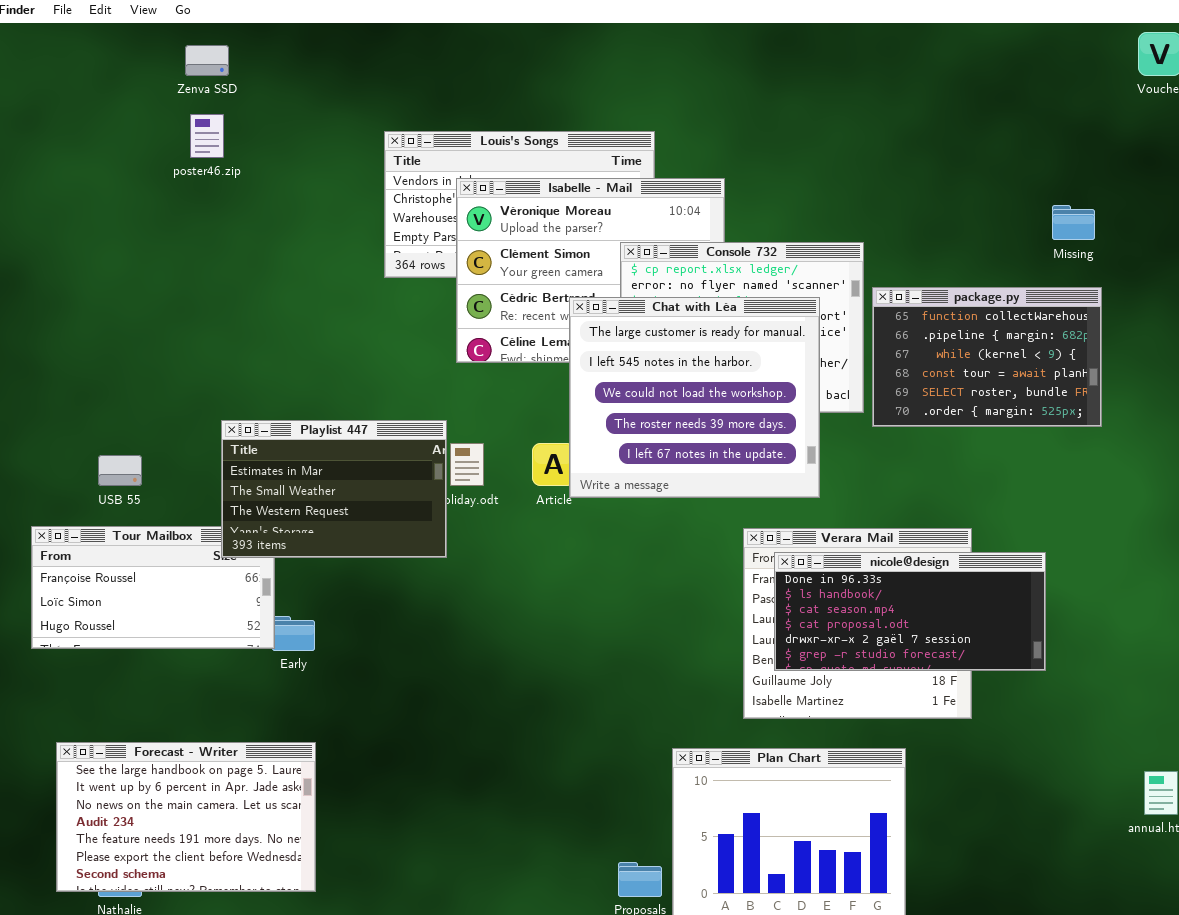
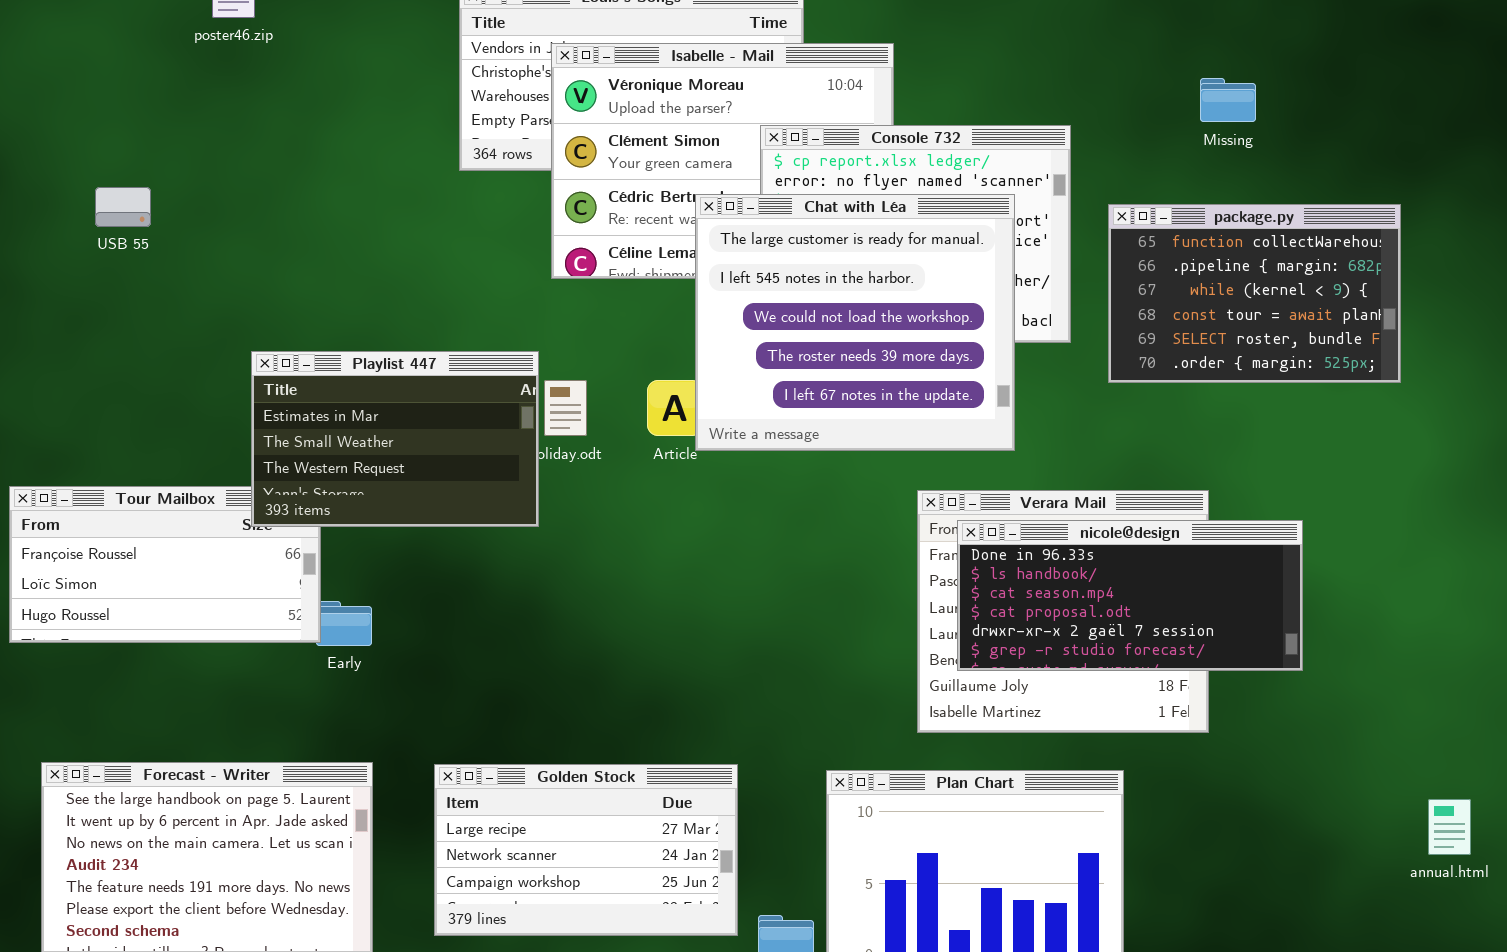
Missing: [1052,205,1095,240] -> [1200,78,1256,122], moved
package.py: [872,287,1102,427] -> [1108,204,1401,383], moved
USB 55: [98,455,142,486] -> [95,187,151,227], moved
Golden Stock: none -> [434,764,738,936], opened

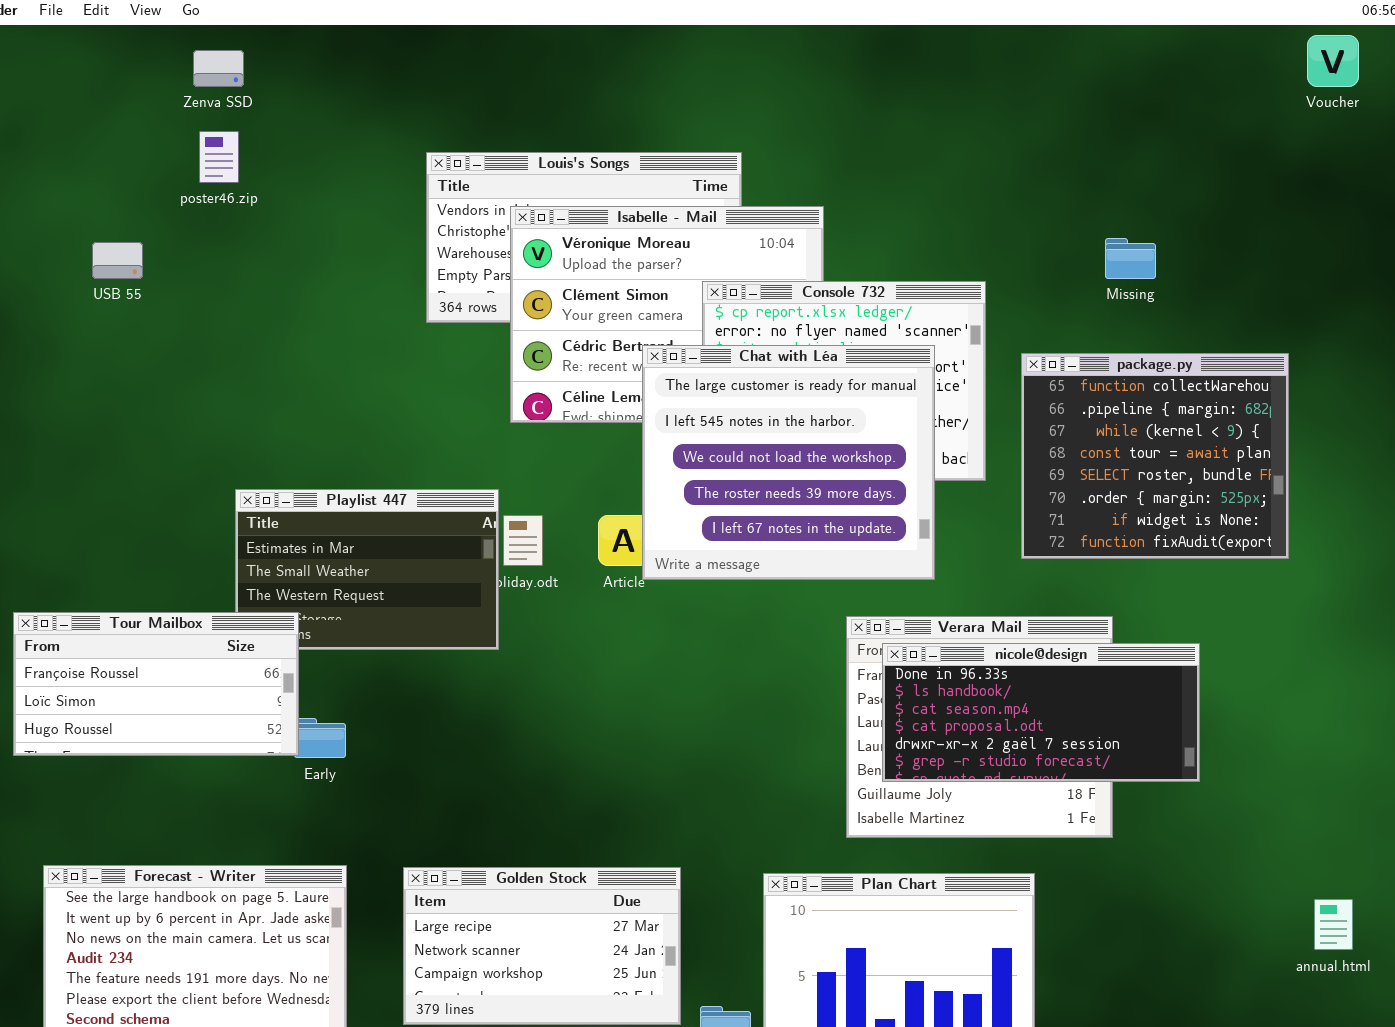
USB 55: [95,187,151,227] -> [92,242,143,279], moved
package.py: [1108,204,1401,383] -> [1021,353,1289,559], resized
Tour Mailbox: [9,486,321,643] -> [13,612,299,756], raised

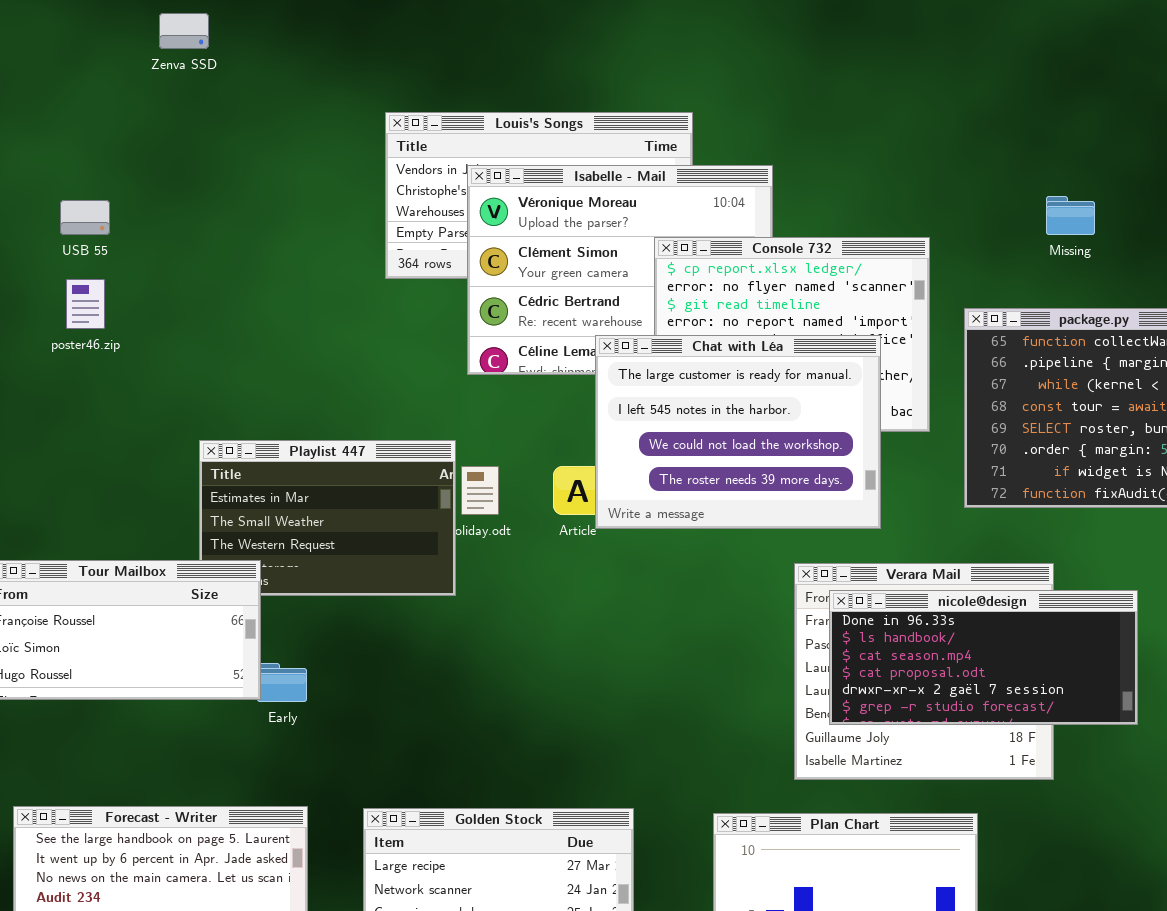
poster46.zip: [199,131,239,183] -> [66,279,105,329], moved
Chat with Léa: [642,345,935,580] -> [595,335,881,529], resized

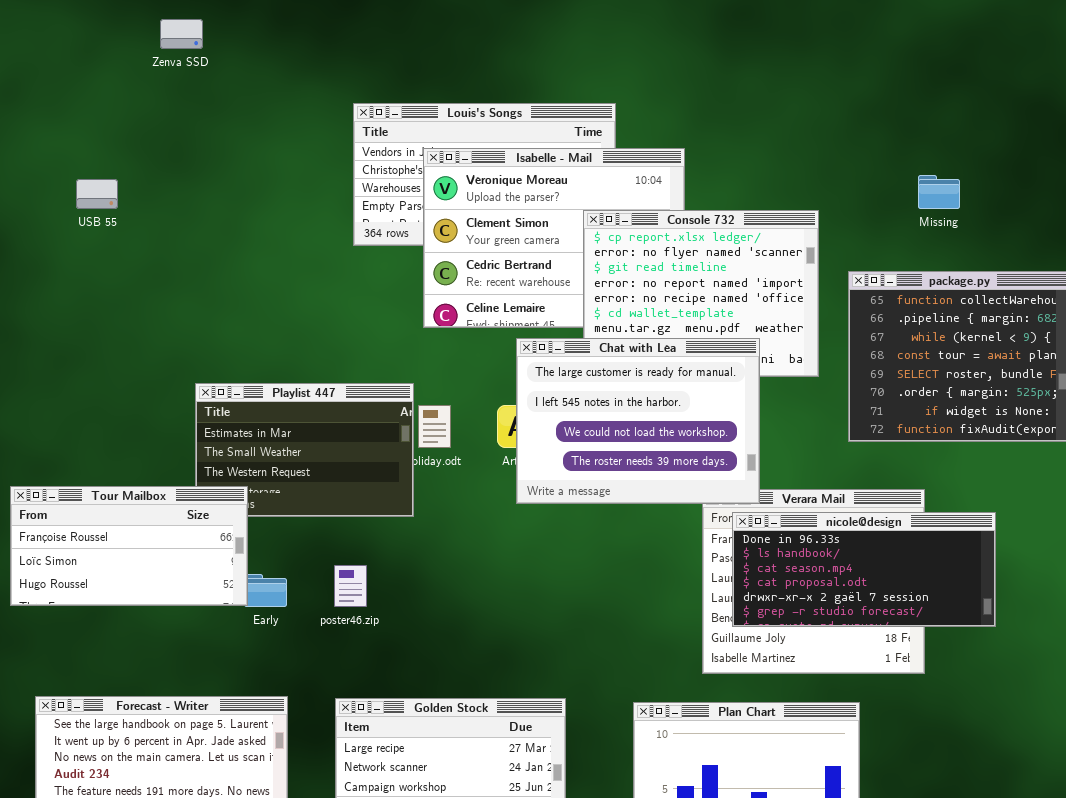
poster46.zip: [66,279,105,329] -> [334,565,367,607], moved
Chat with Léa: [595,335,881,529] -> [516,338,760,504], moved

